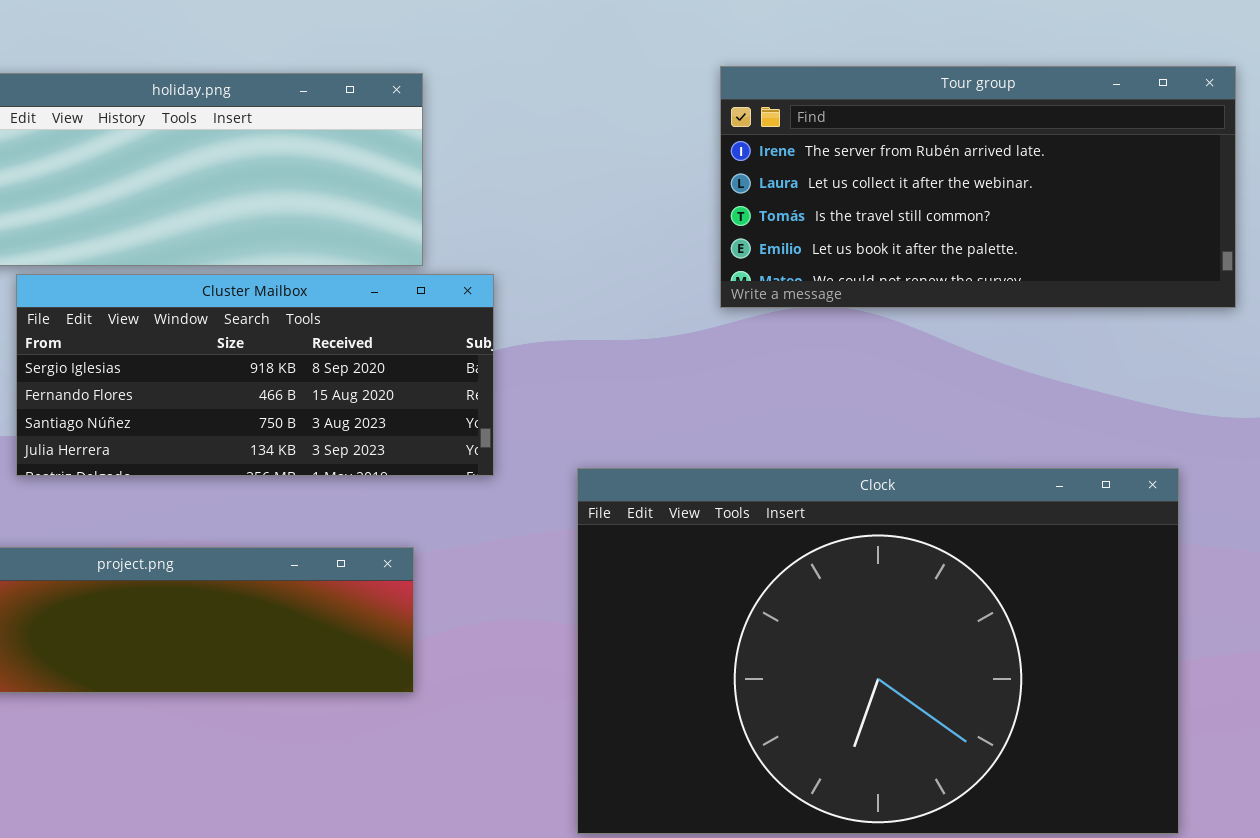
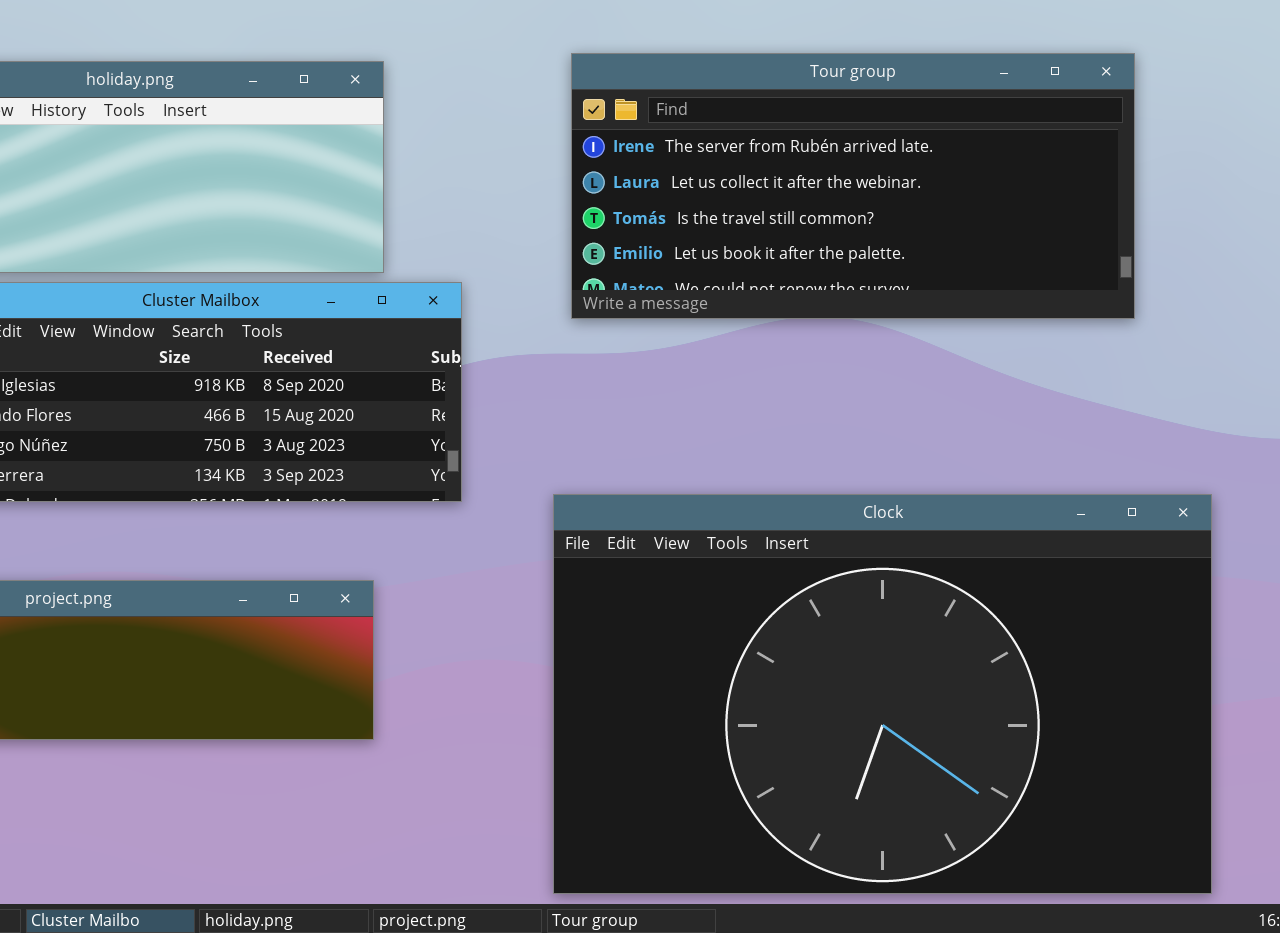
Tour group: [720,66,1236,308] -> [571,53,1135,319], moved

